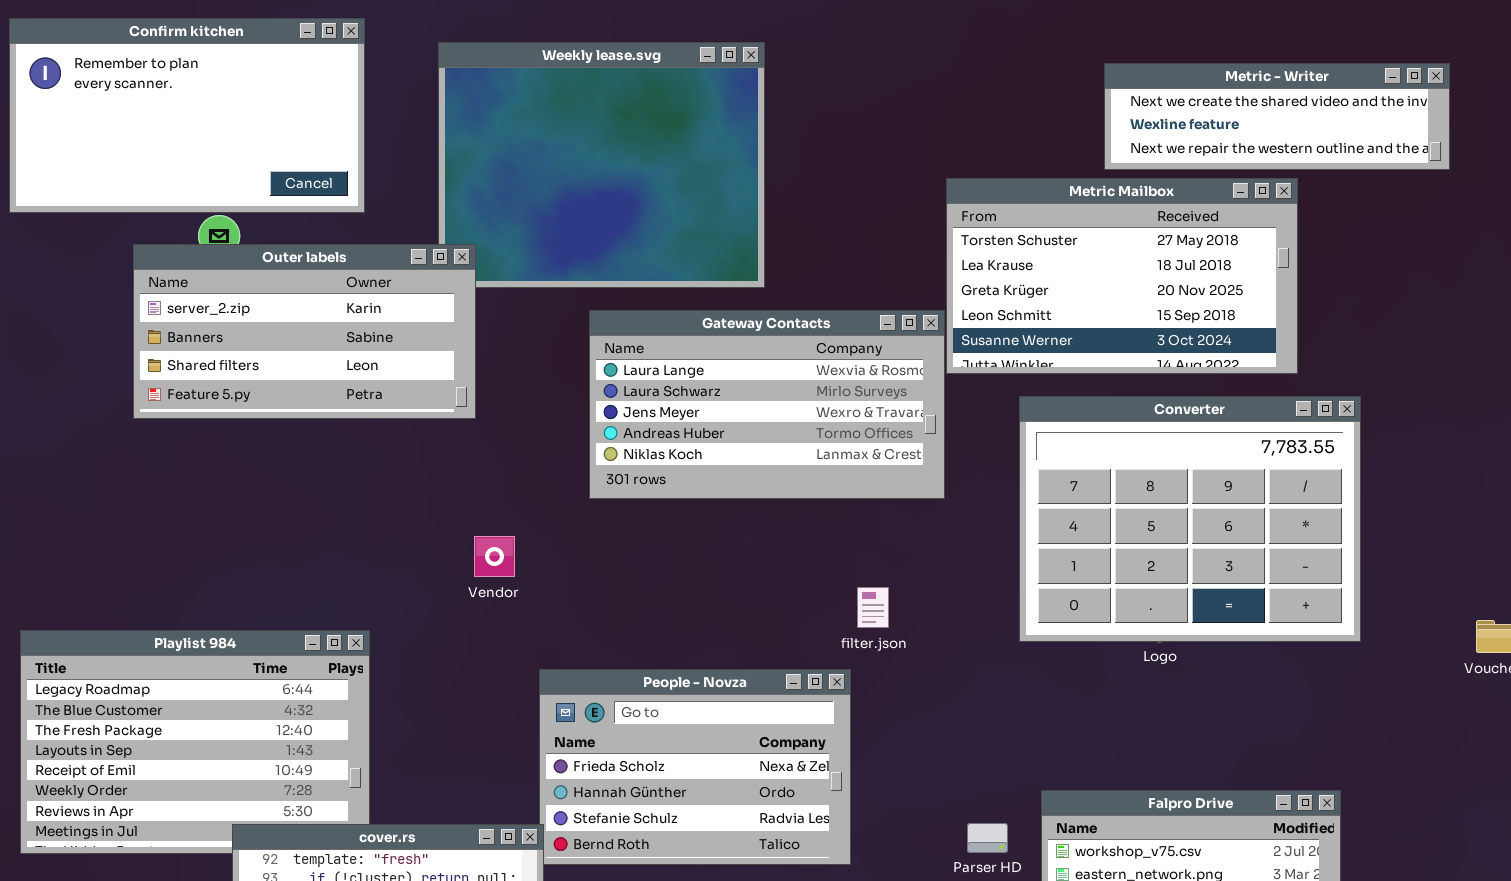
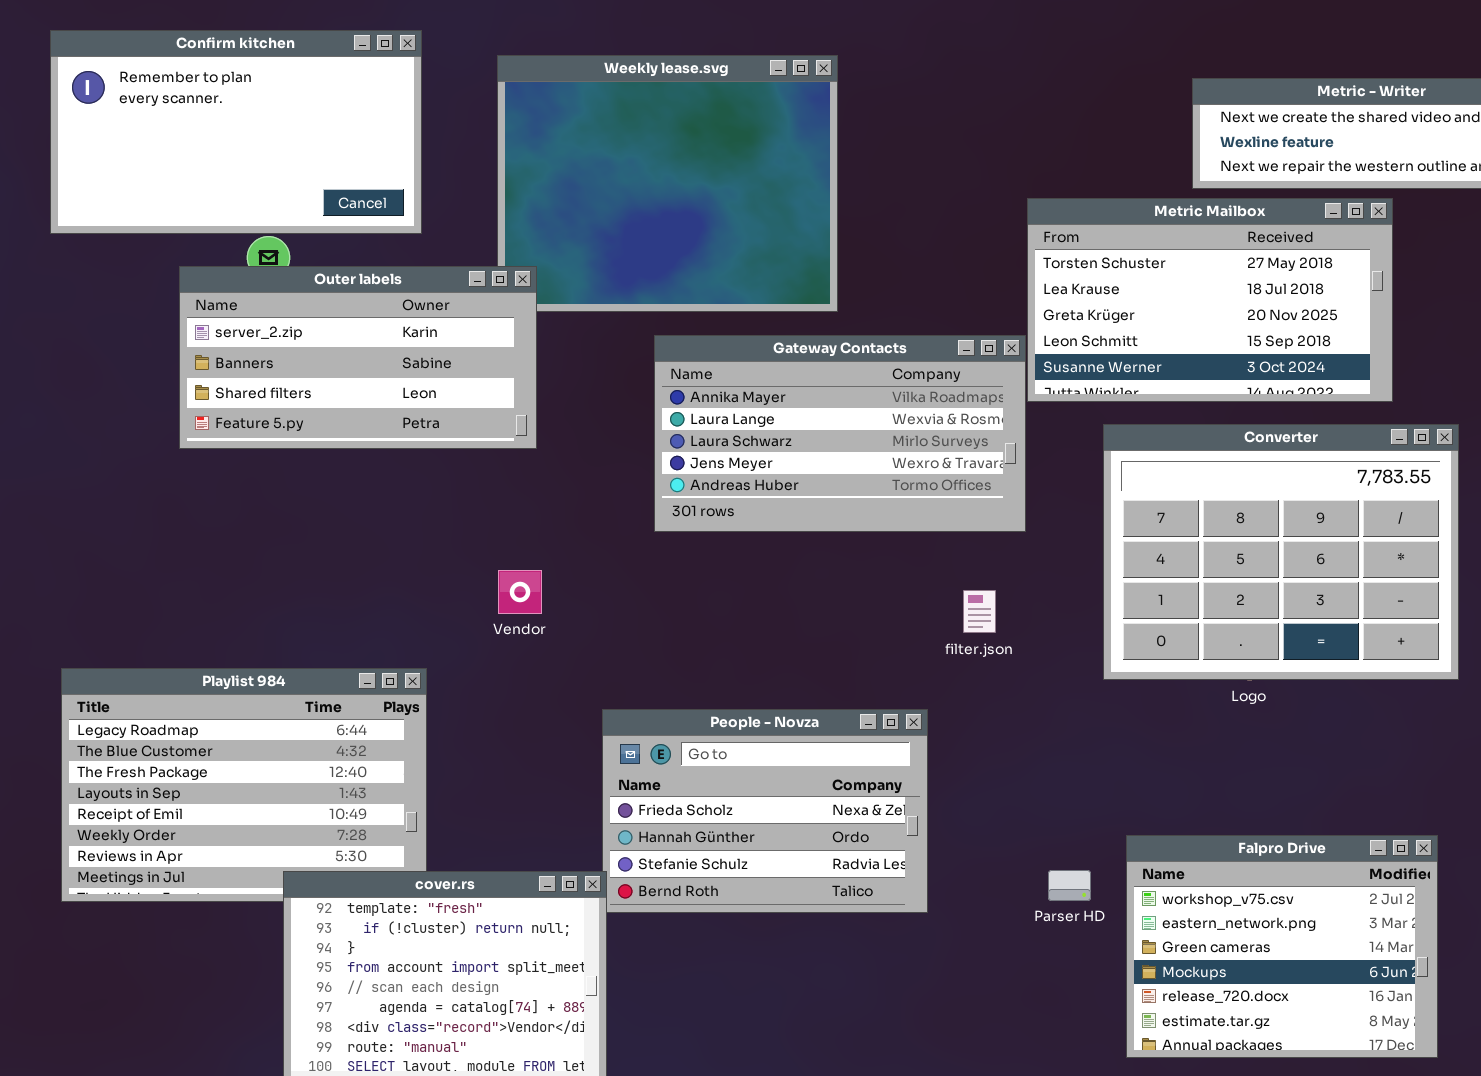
Gateway Contacts: [589,310,945,499] -> [654,335,1026,532], scrolled up 1 row
Vendor: [474,536,515,577] -> [498,570,542,614], moved
filter.json: [857,587,889,628] -> [963,590,996,633], moved

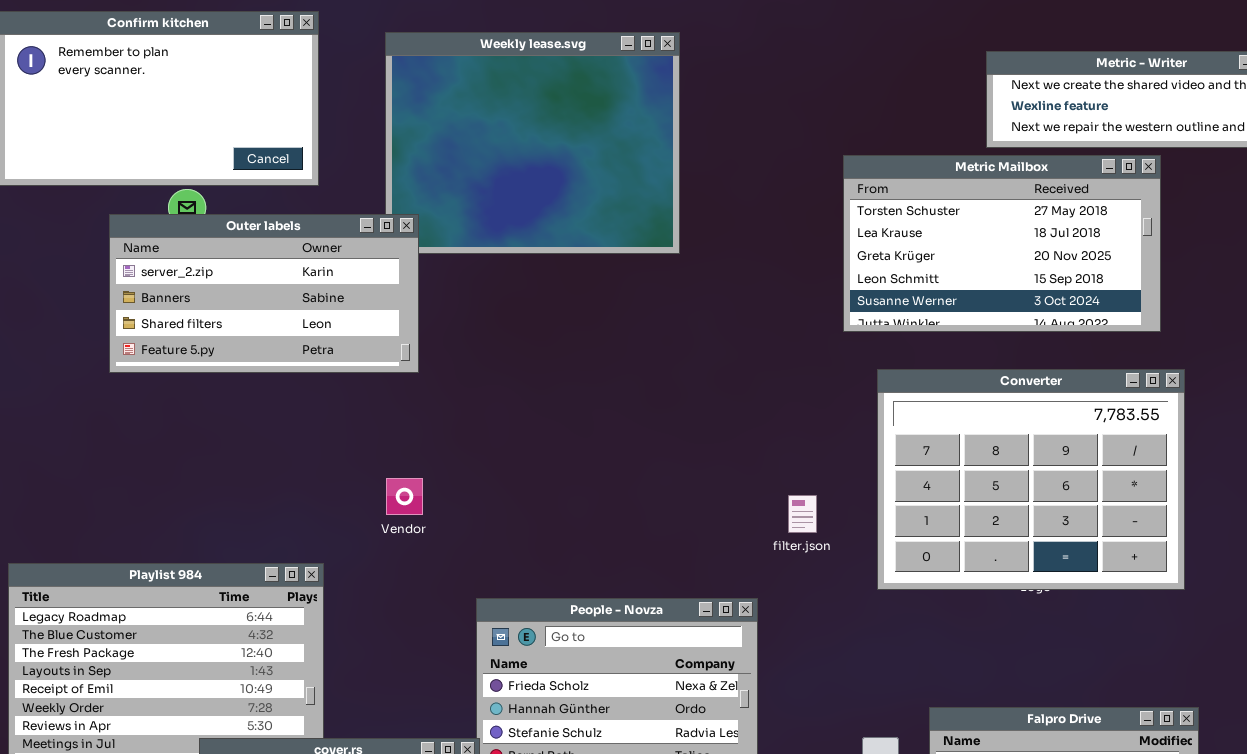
Gateway Contacts: [654,335,1026,532] -> none, closed
Converter: [1103,424,1459,680] -> [877,369,1185,590], moved

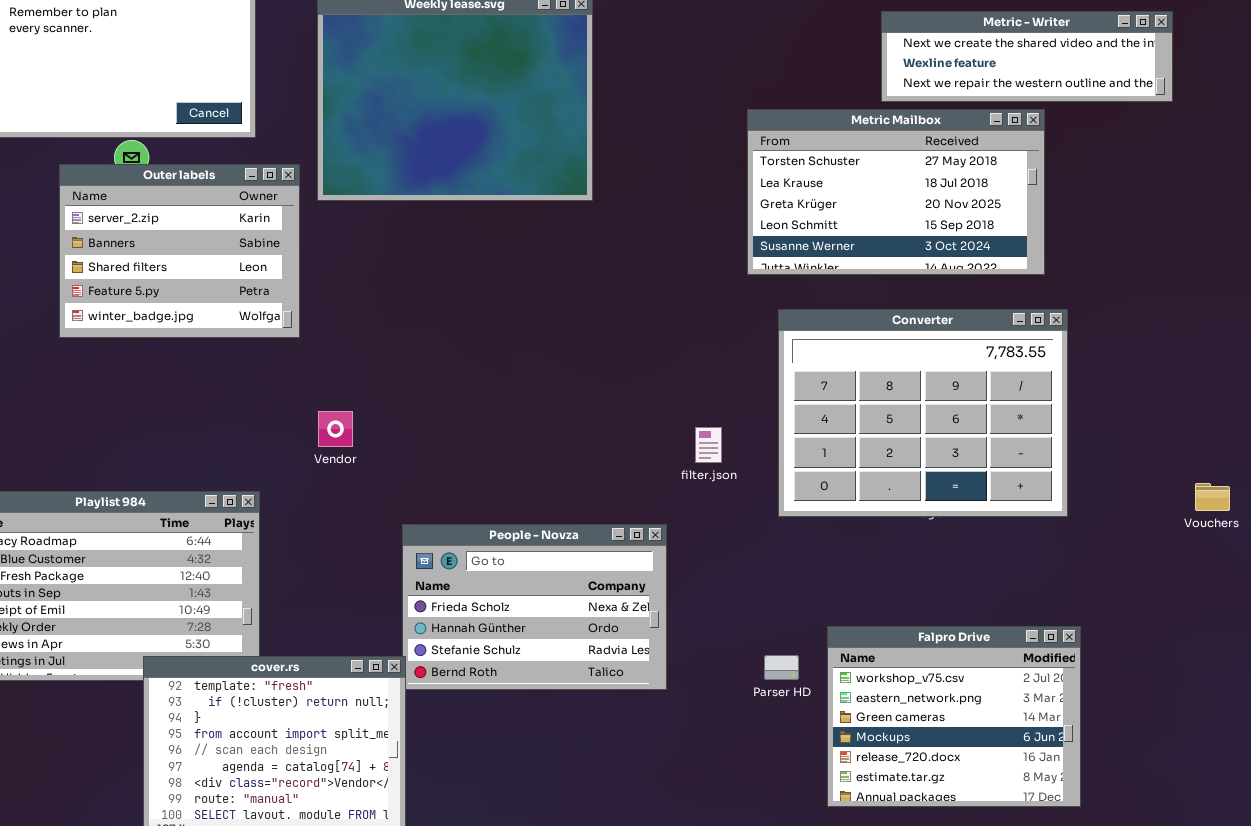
Outer labels: [109,214,419,373] -> [59,164,300,338], resized

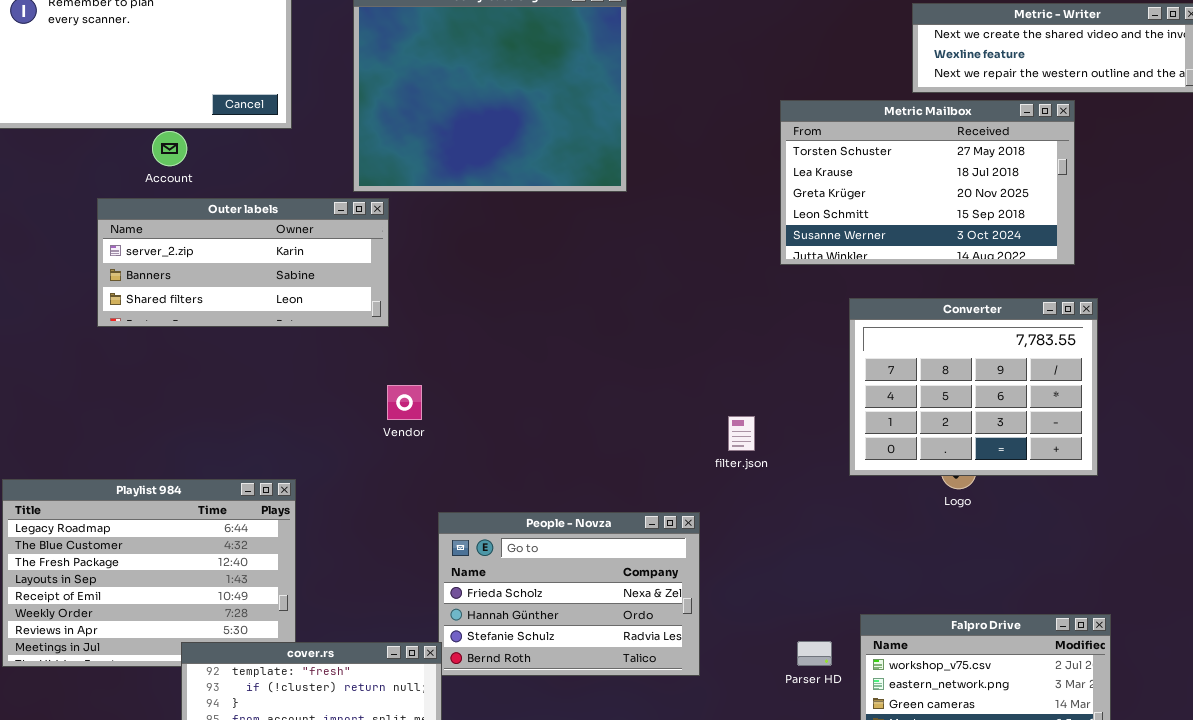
Outer labels: [59,164,300,338] -> [97,198,389,327], resized
Converter: [778,309,1068,517] -> [849,298,1098,476], resized
Vendor: [318,411,353,447] -> [387,385,422,420], moved

